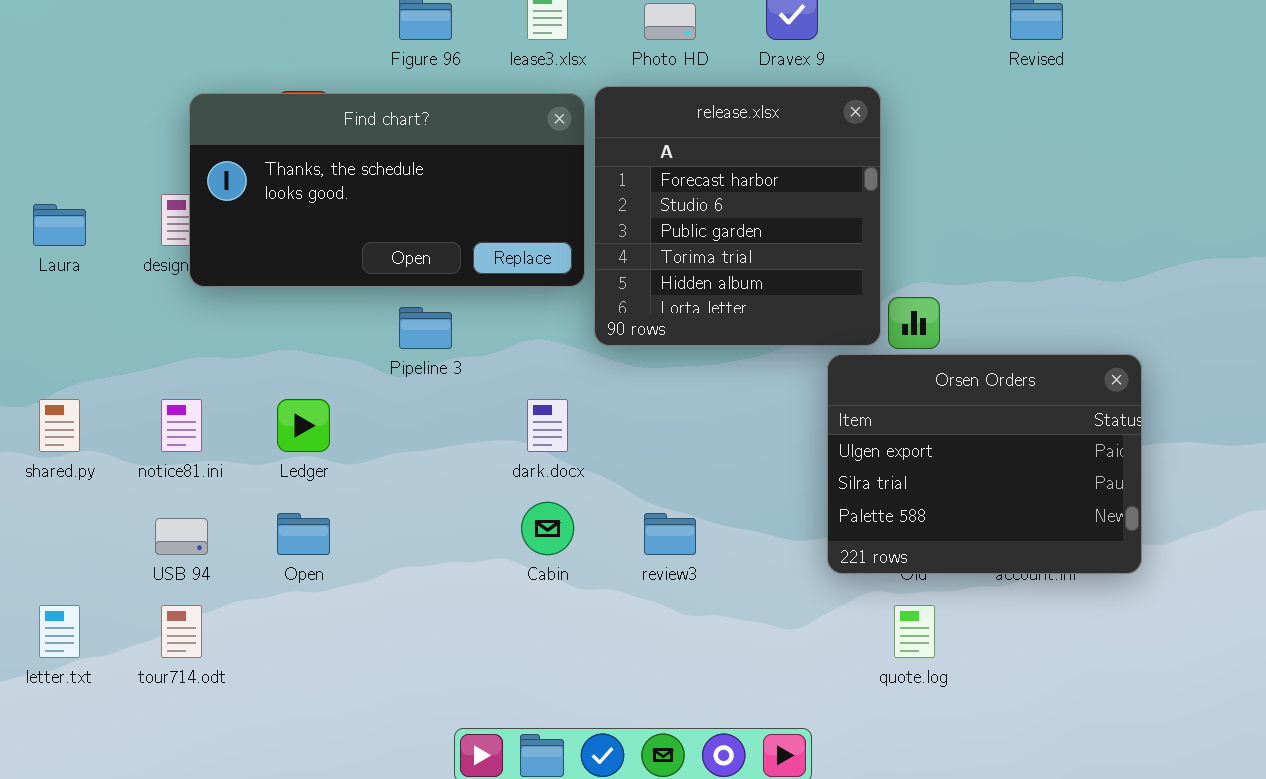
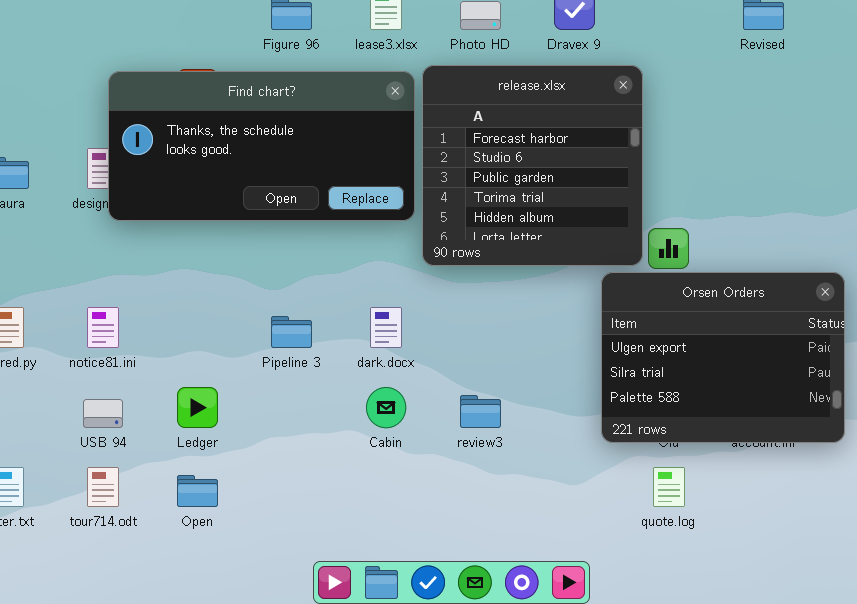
Pipeline 3: [399,307,452,349] -> [271,316,312,348], moved
Ledger: [277,399,330,452] -> [177,387,218,428], moved
Open: [277,513,330,555] -> [177,475,218,507], moved

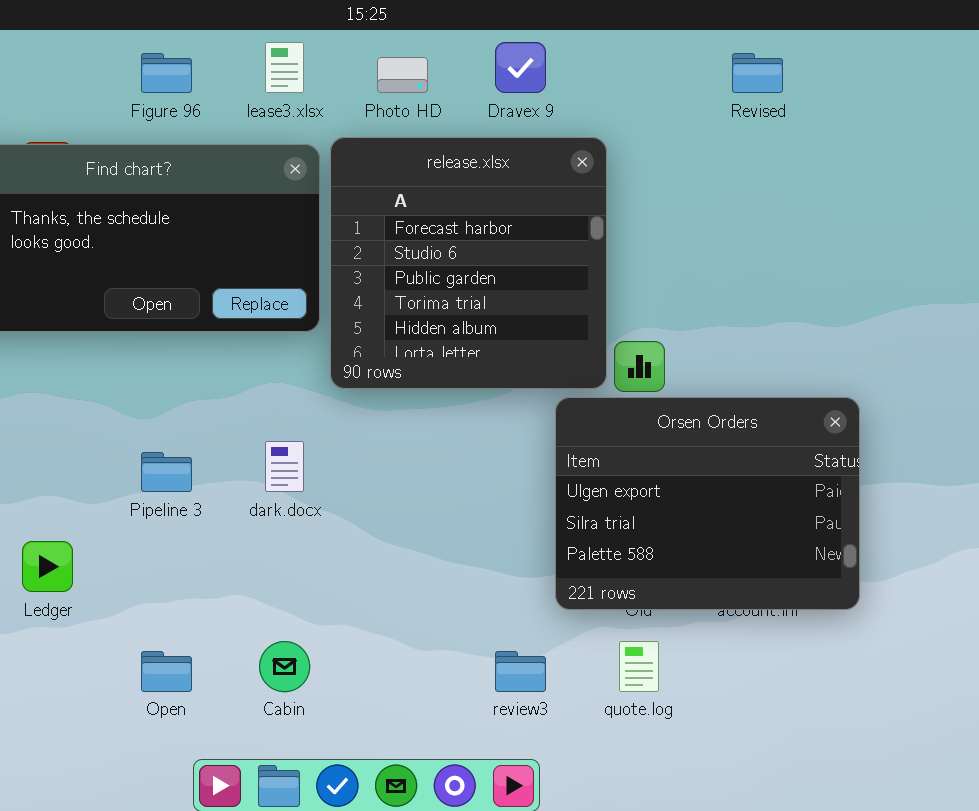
Cabin: [366,387,406,428] -> [259,641,310,692], moved
review3: [460,395,501,428] -> [495,651,546,692], moved
Open: [177,475,218,507] -> [141,651,192,692], moved

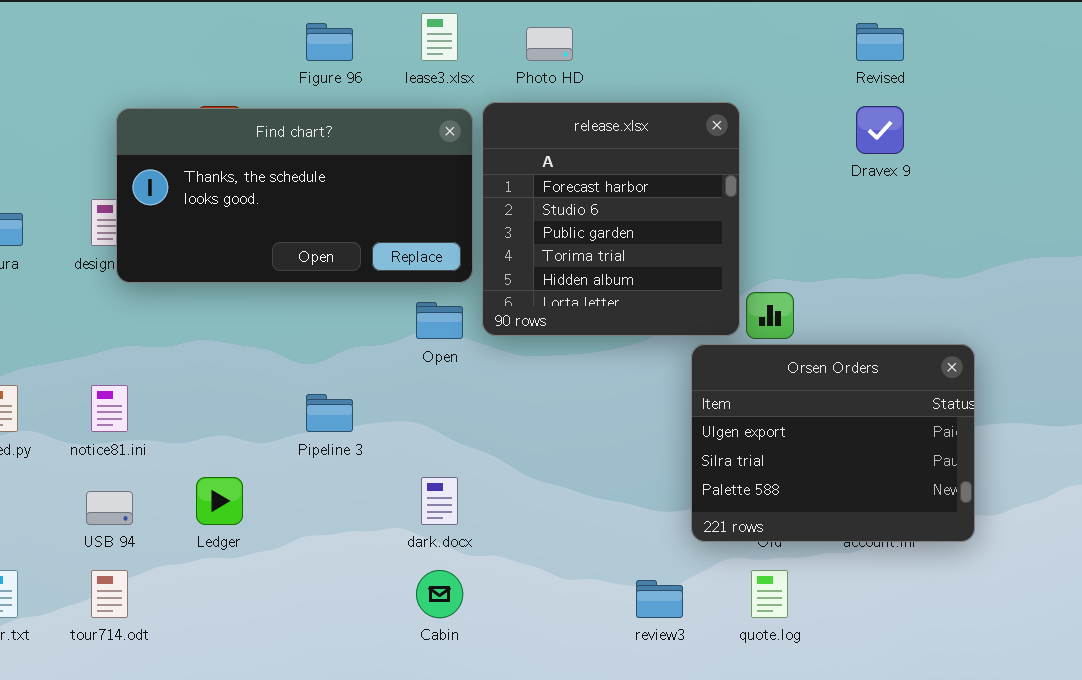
Dravex 9: [495,42,546,93] -> [856,106,904,154], moved
dark.docx: [265,441,304,492] -> [421,477,458,525], moved
Open: [141,651,192,692] -> [416,302,463,339], moved

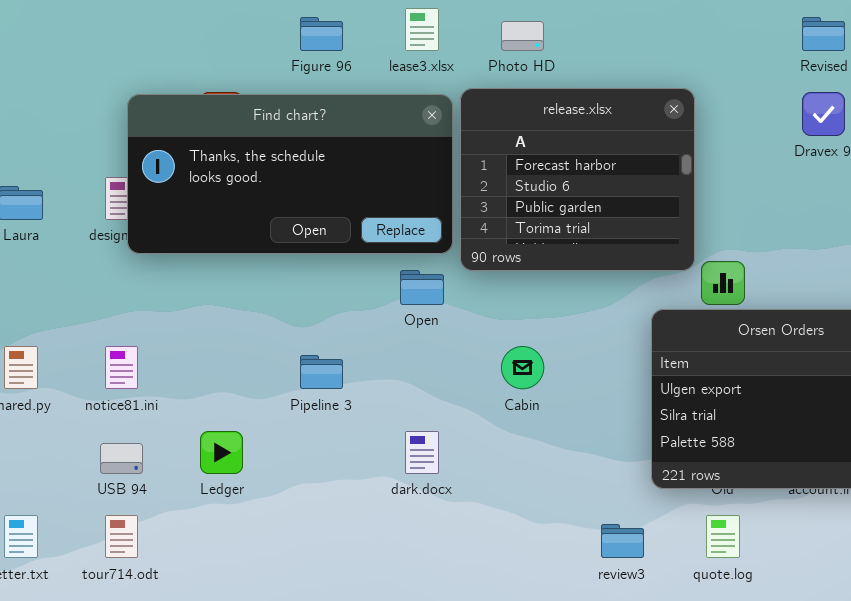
release.xlsx: [482,102,740,336] -> [460,88,695,271], resized
Cabin: [416,570,463,618] -> [501,346,544,389], moved

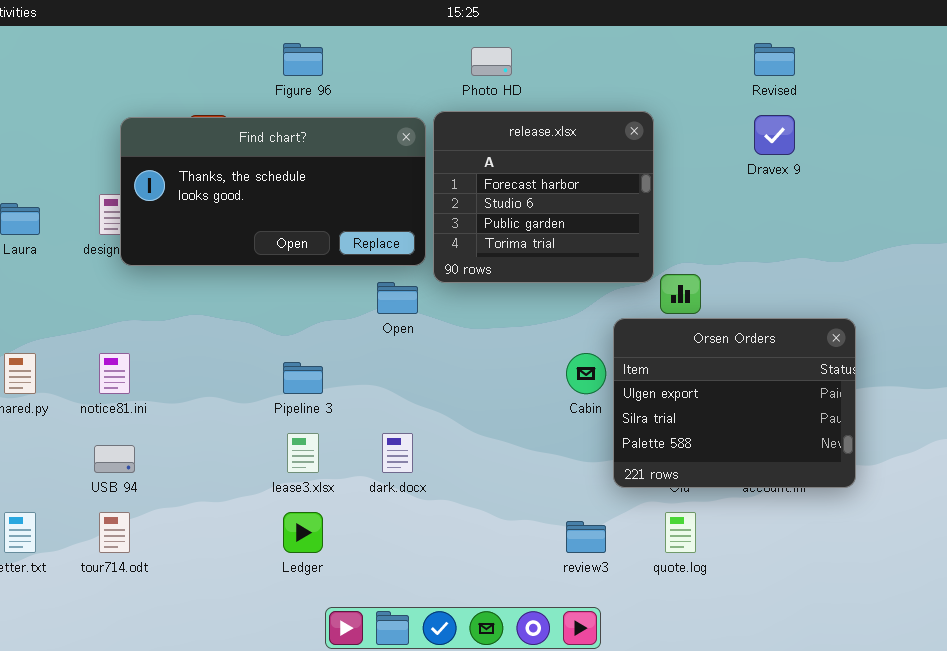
lease3.xlsx: [405,8,439,51] -> [287,433,319,473], moved
Cabin: [501,346,544,389] -> [566,353,606,394], moved
Ledger: [200,431,243,474] -> [283,512,323,553], moved

